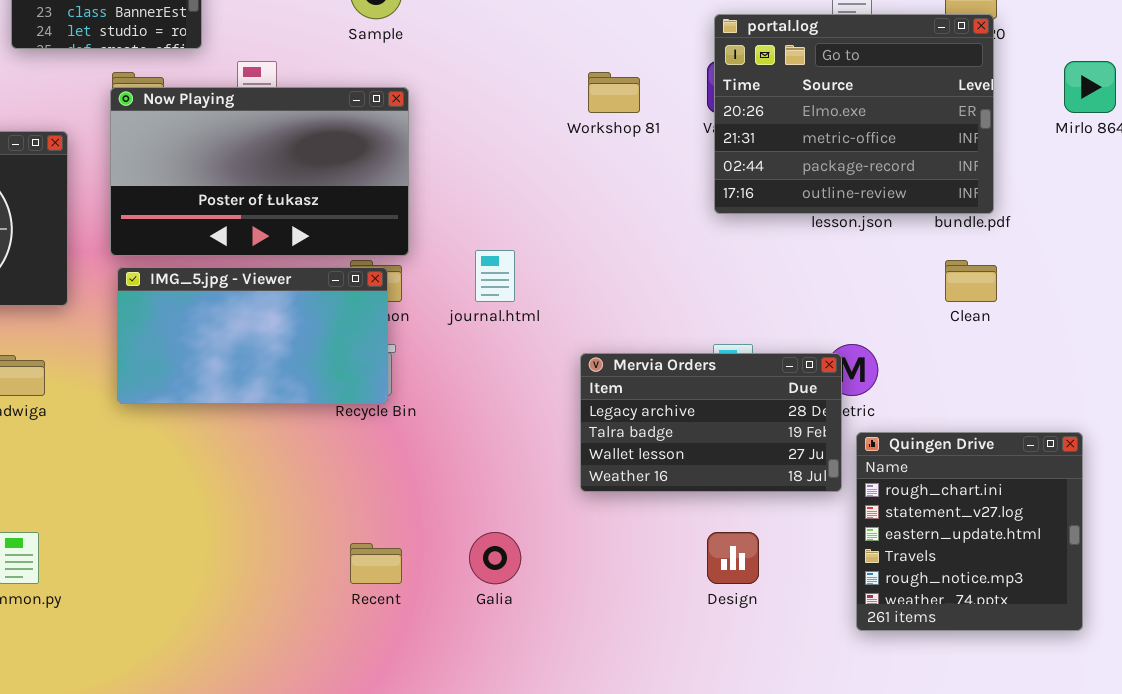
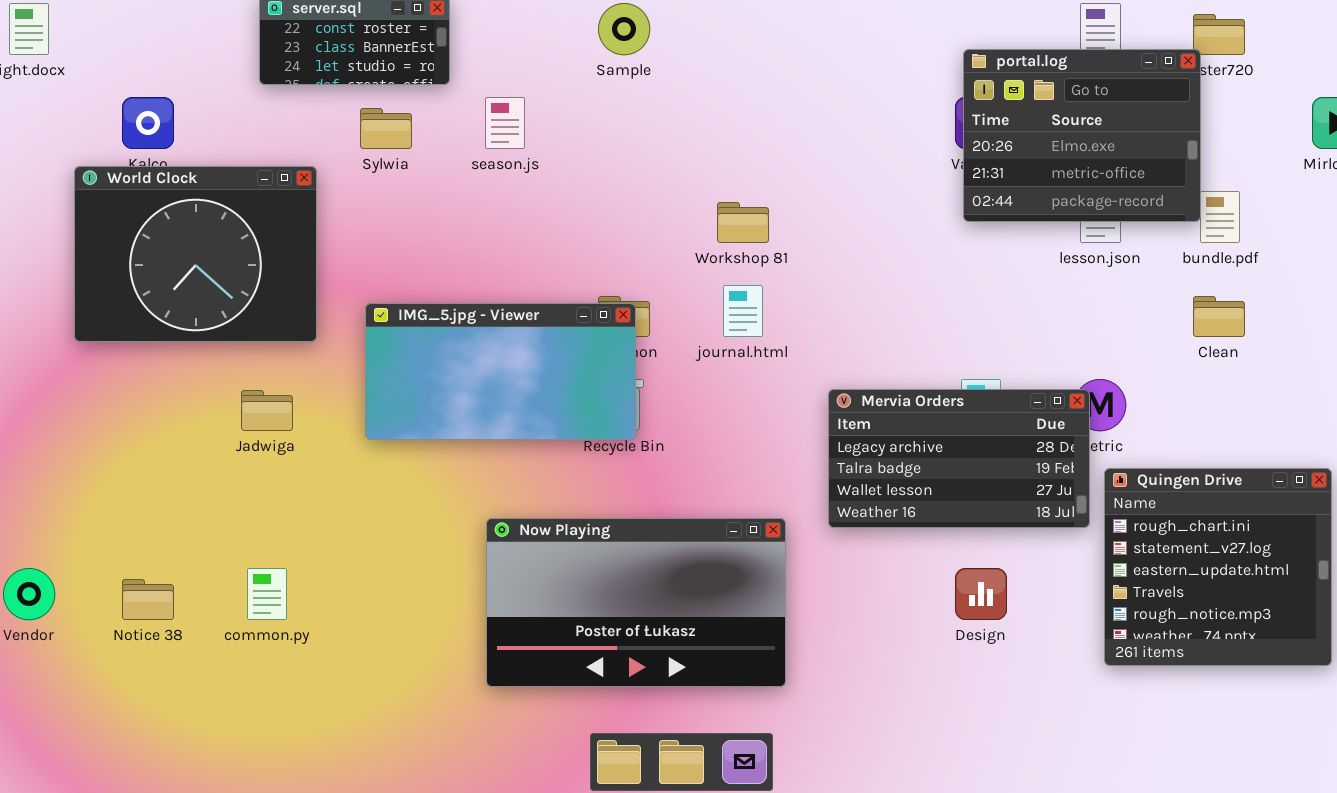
portal.log: [714,14,994,214] -> [963,49,1201,222], resized
Workshop 81: [588,72,640,113] -> [717,202,769,243], moved
Now Playing: [110,87,409,256] -> [486,518,786,687], moved

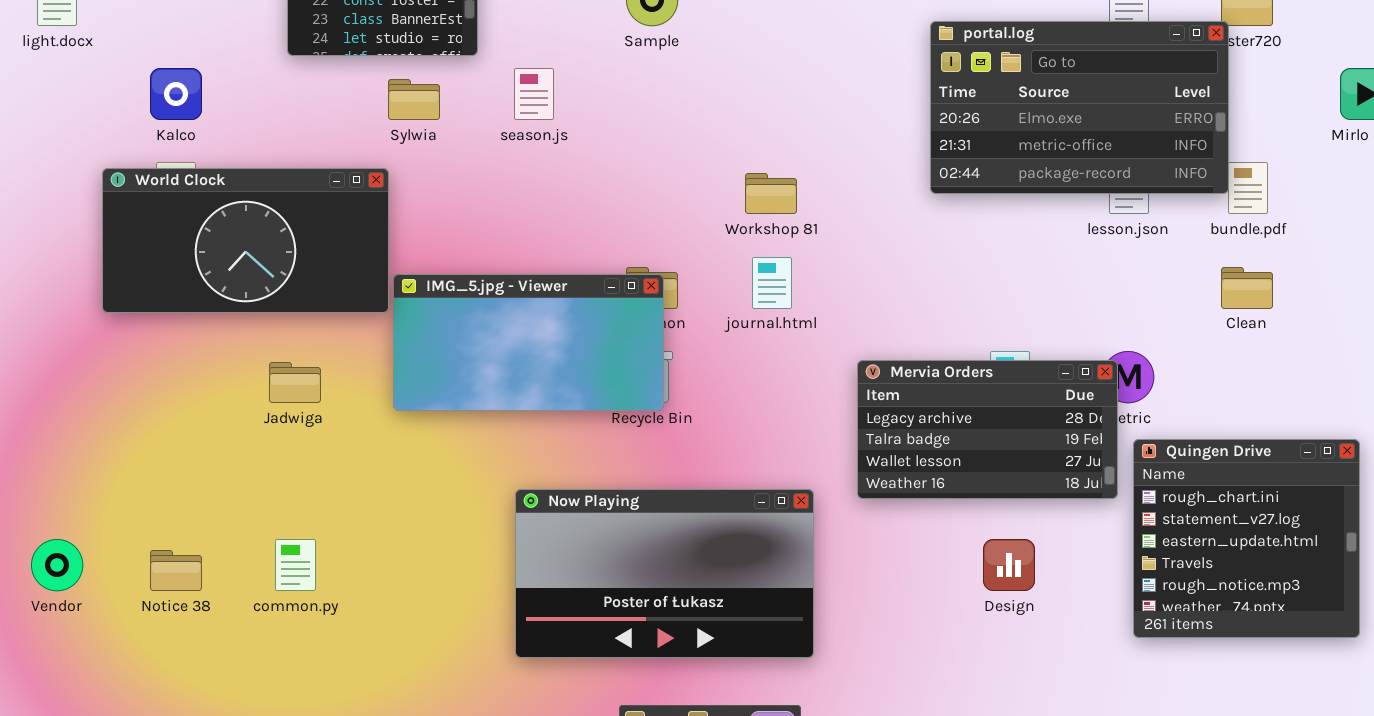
portal.log: [963,49,1201,222] -> [930,21,1229,194], resized
World Clock: [74,166,317,342] -> [102,168,389,313], resized

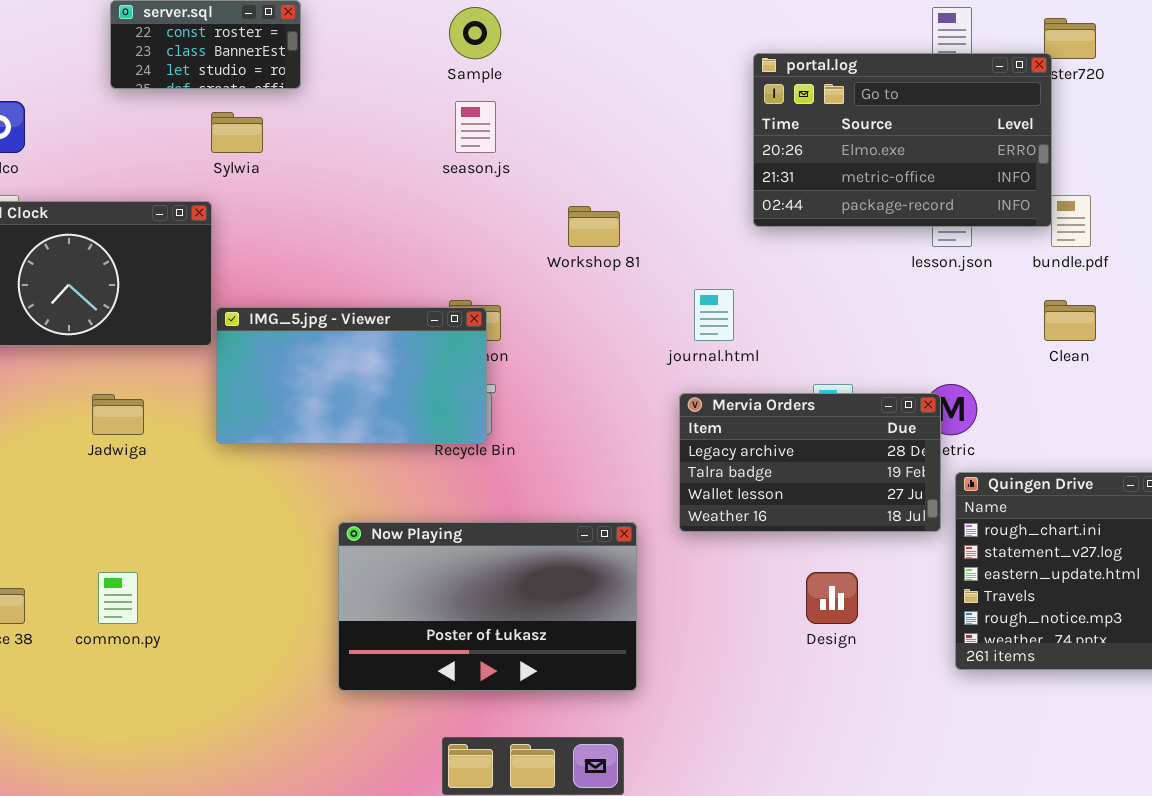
season.js: [514,68,554,120] -> [455,101,496,153], moved
journal.html: [752,257,792,309] -> [694,289,734,341], moved

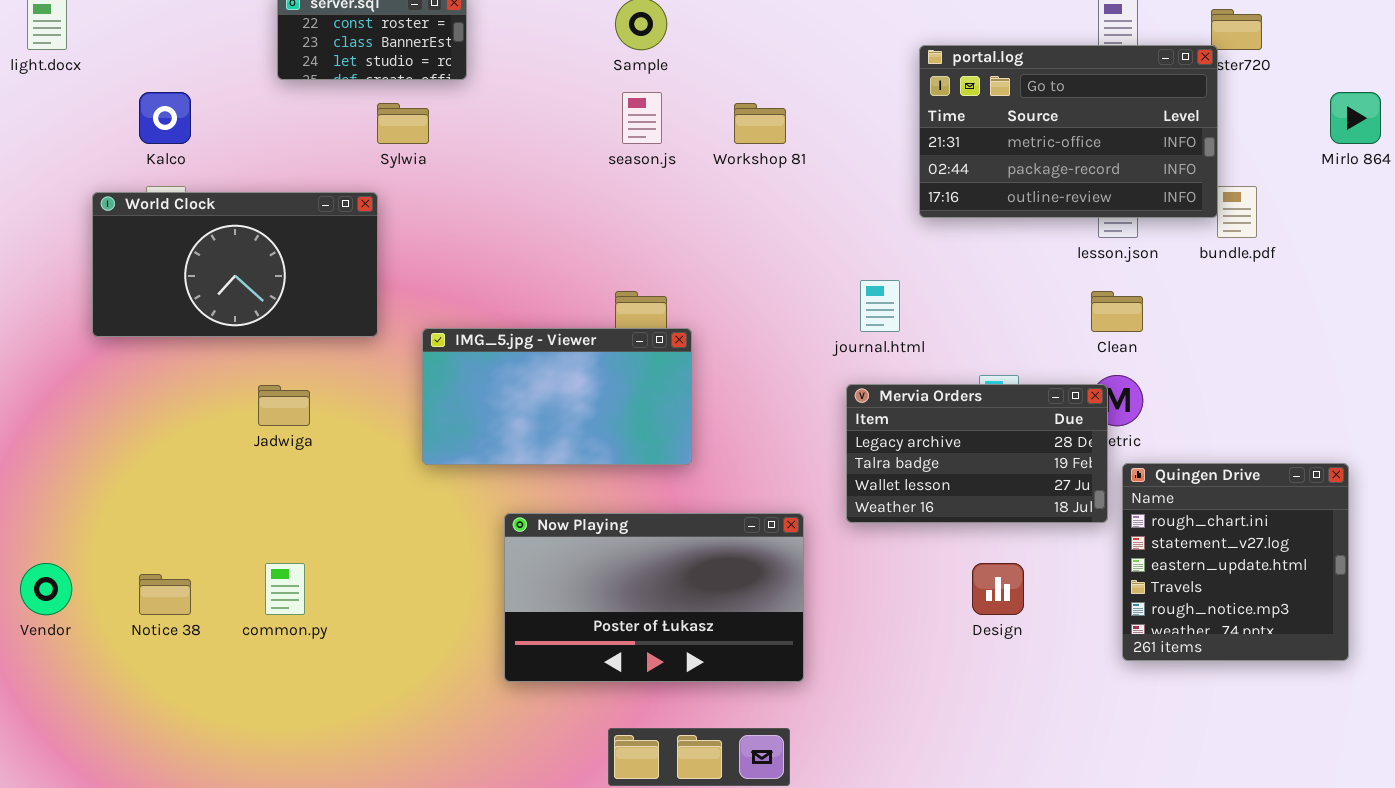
portal.log: [753,53,1052,227] -> [919,45,1218,218], scrolled down 1 row
Workshop 81: [568,206,620,247] -> [734,103,786,144], moved
Clean: [1044,300,1096,341] -> [1091,291,1143,332], moved
IMG_5.jpg - Viewer: [216,307,487,444] -> [422,328,692,465], moved

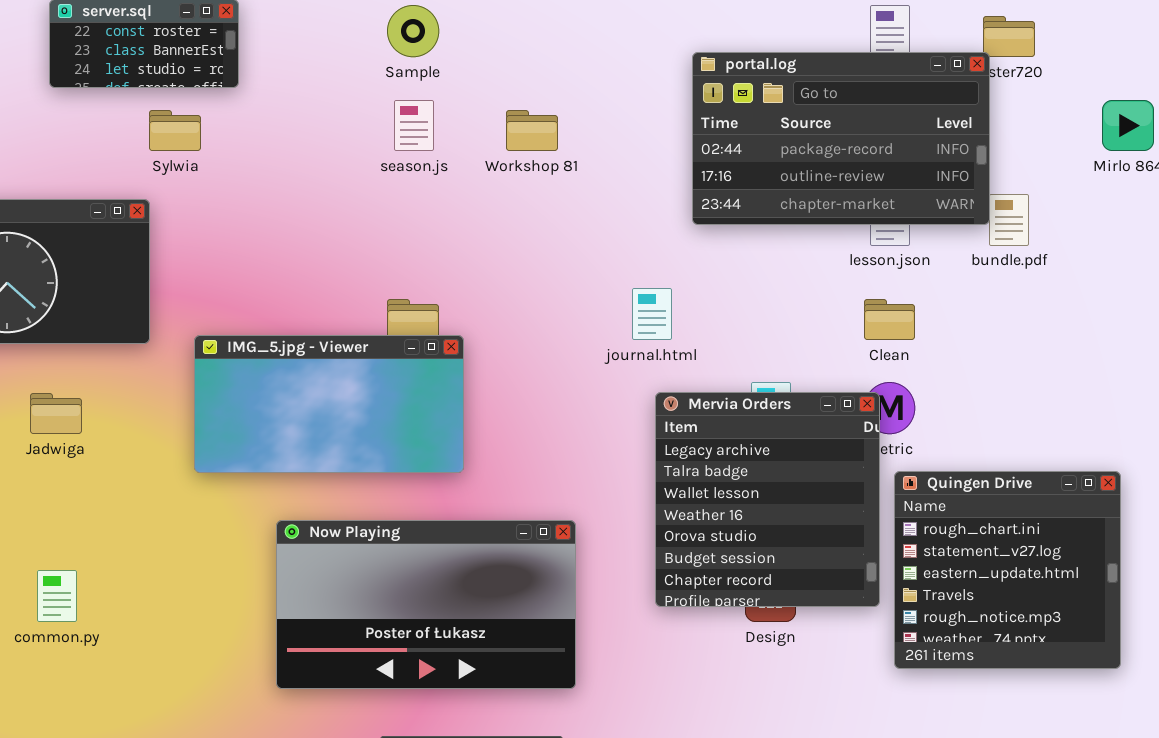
portal.log: [919,45,1218,218] -> [692,52,990,225], scrolled down 1 row
Mervia Orders: [846,384,1108,523] -> [655,392,880,607], resized

